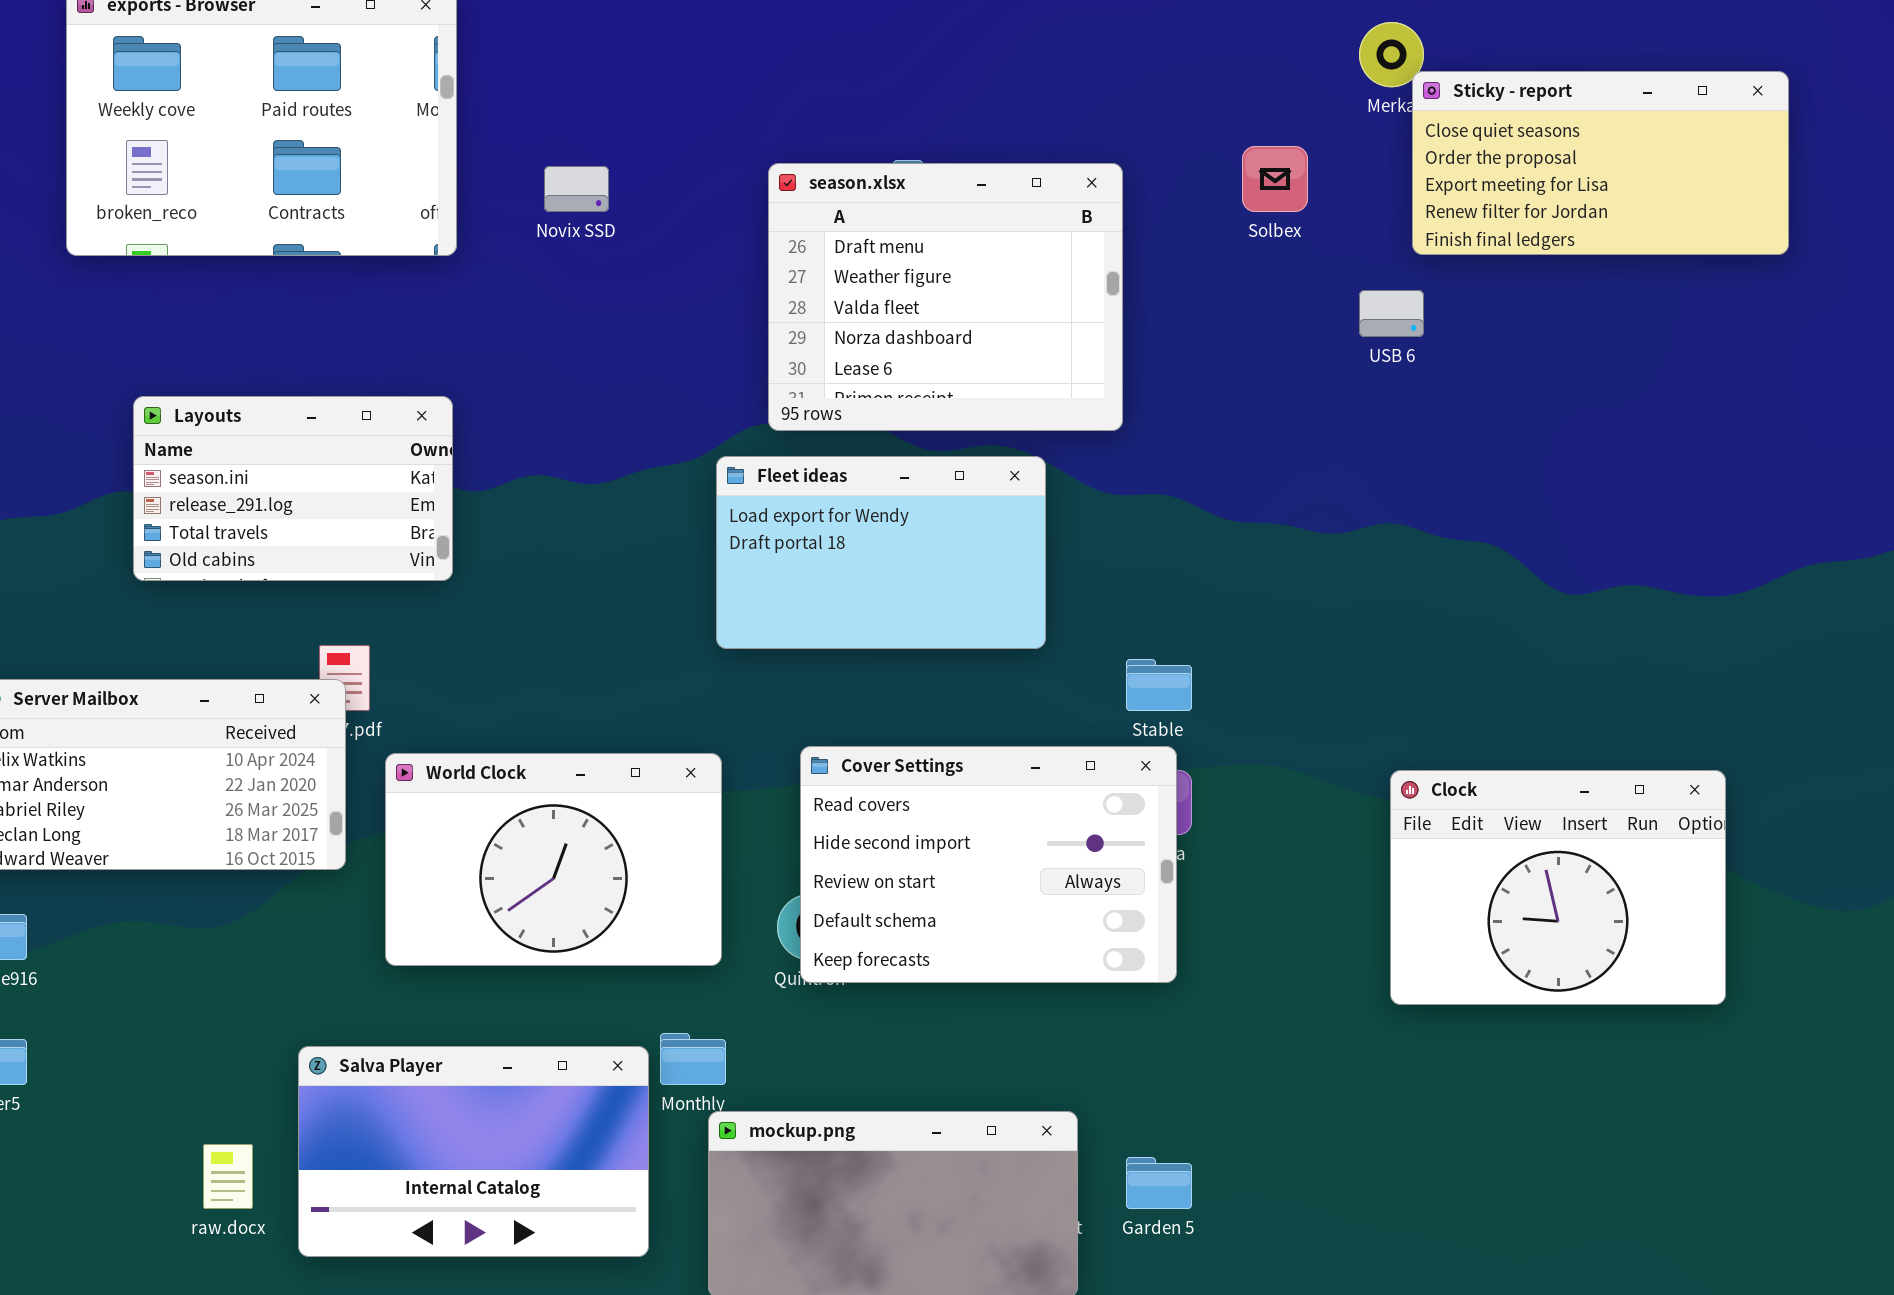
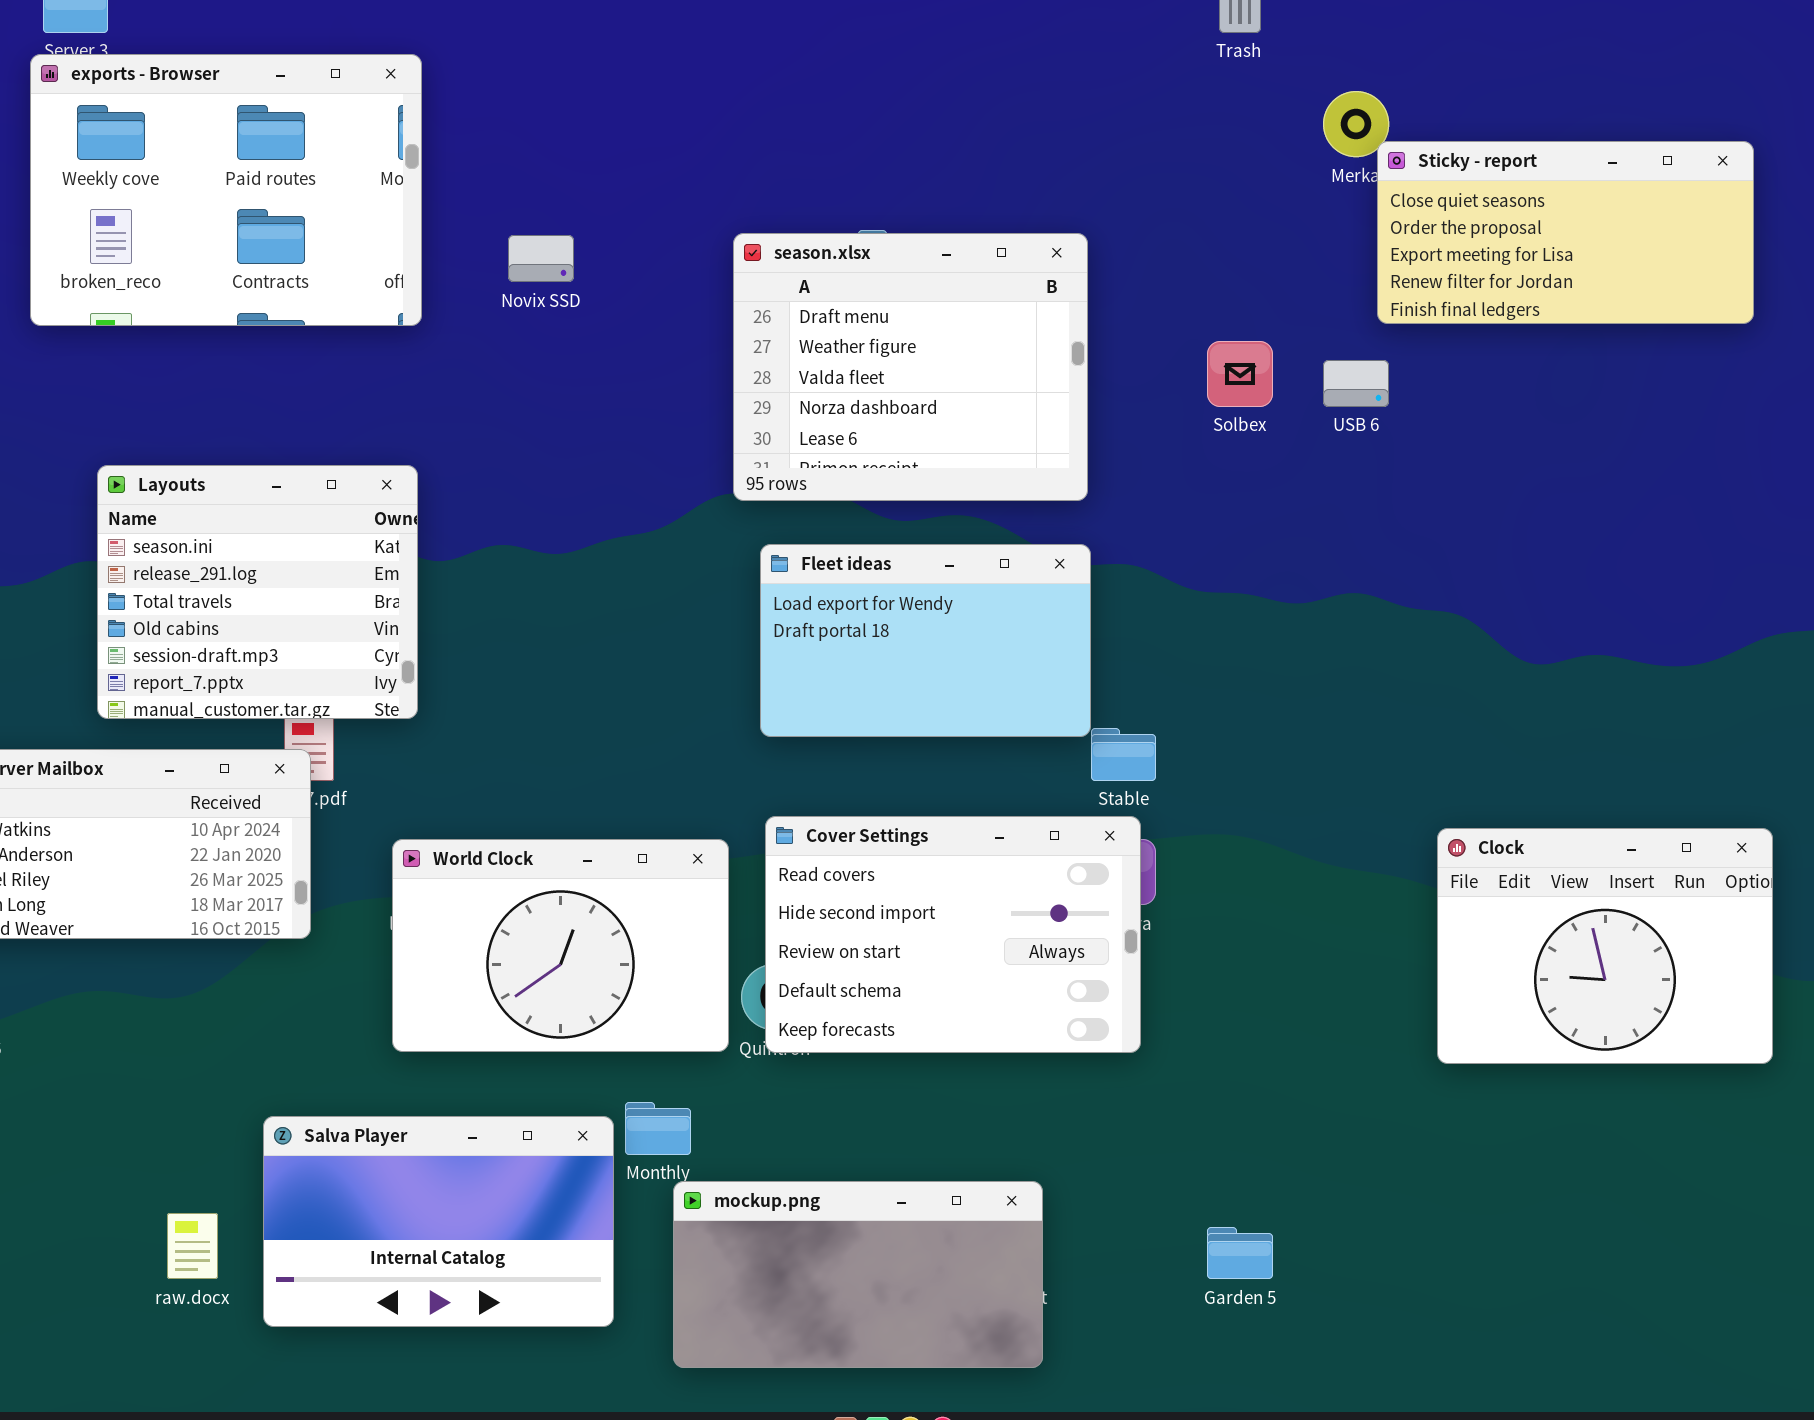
Solbex: [1242,146,1308,212] -> [1207,341,1273,407], moved
Layouts: [133,396,453,581] -> [97,465,418,719], resized
Fleet ideas: [716,456,1046,649] -> [760,544,1091,737], moved
World Clock: [385,753,722,966] -> [392,839,729,1052], moved
Clock: [1390,770,1726,1005] -> [1437,828,1773,1064], moved
Garden 5: [1126,1157,1192,1209] -> [1207,1227,1273,1279], moved

